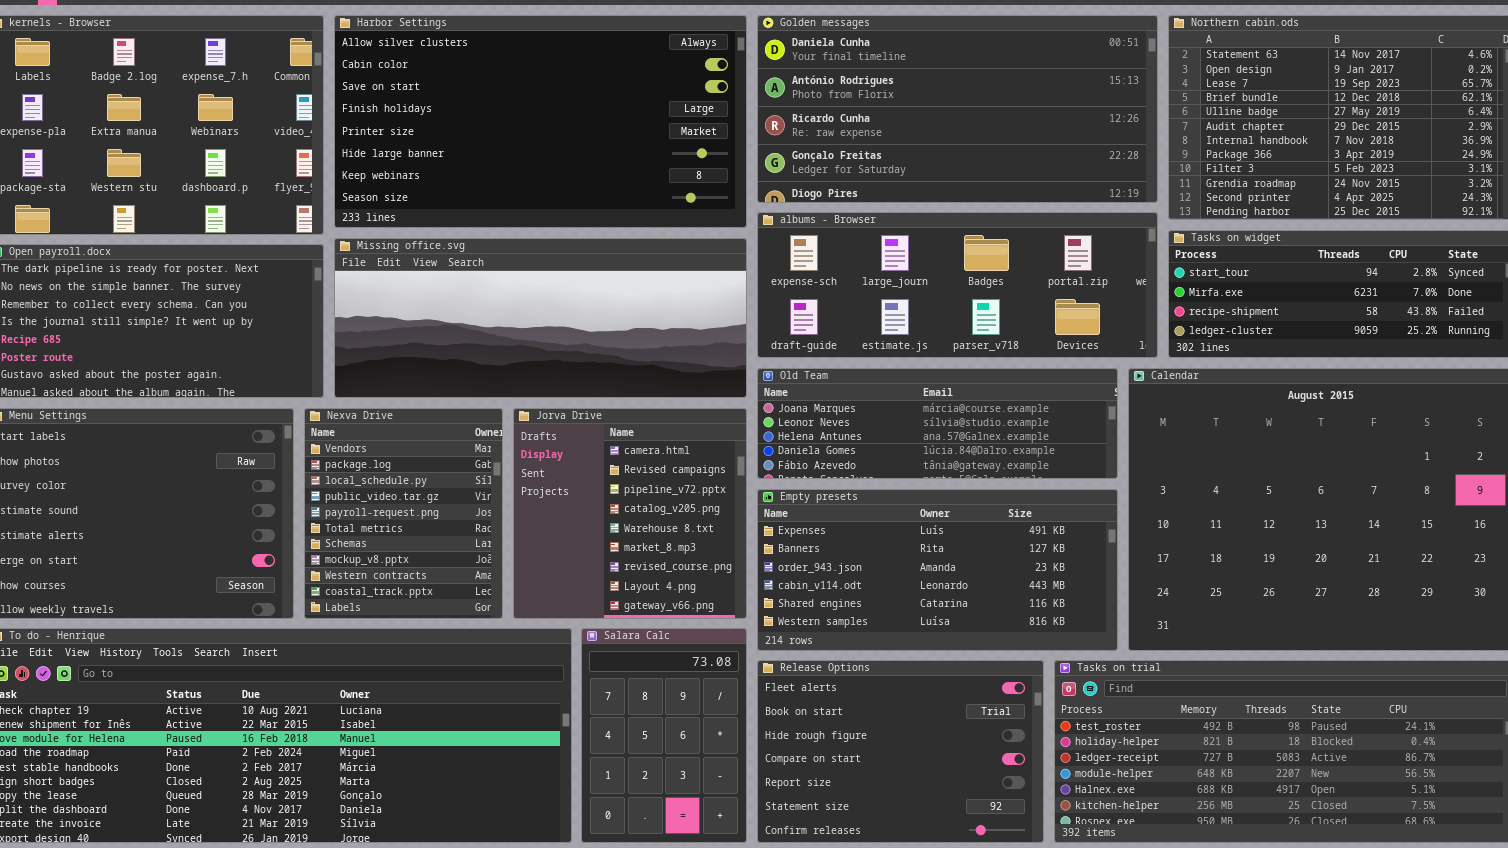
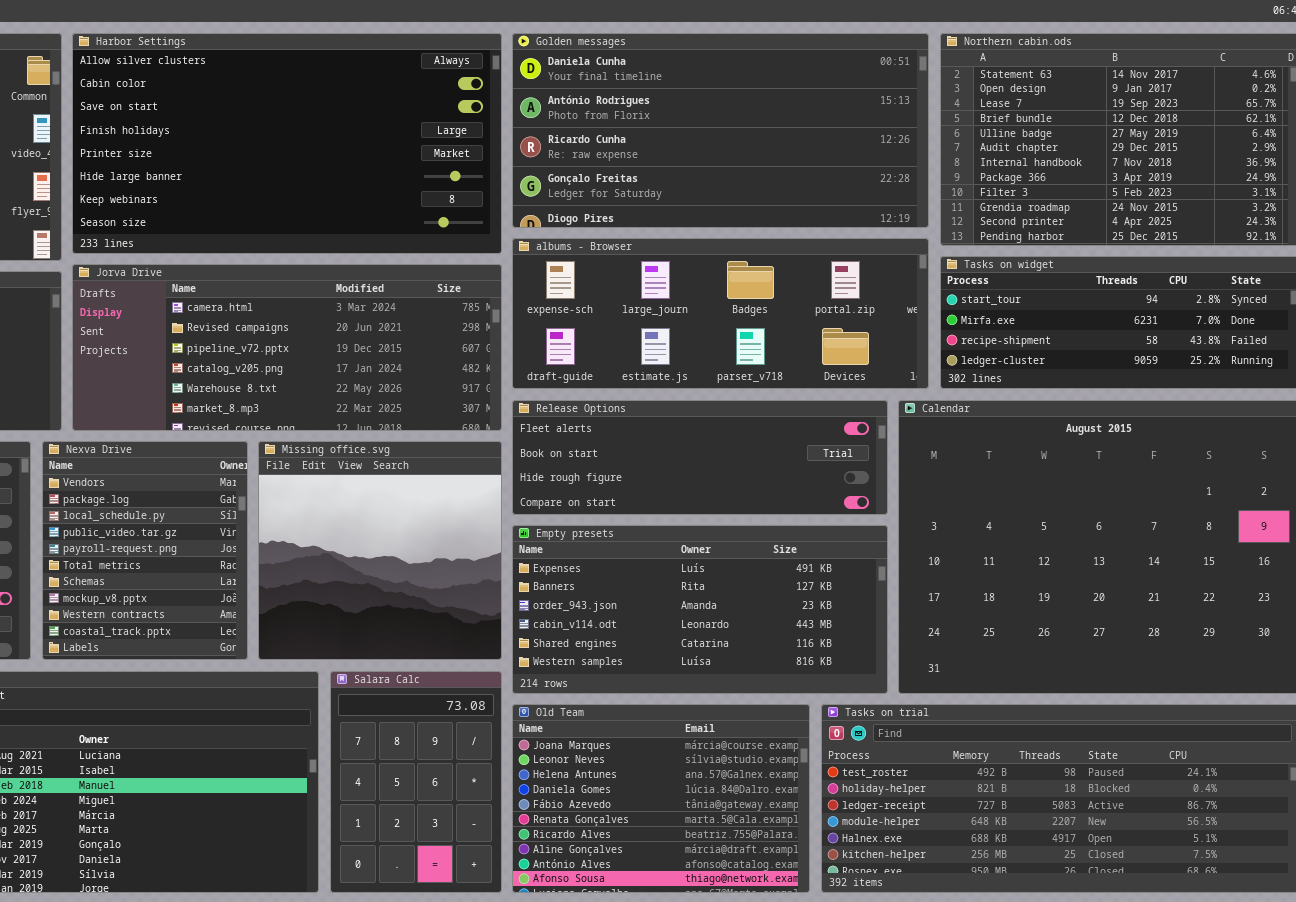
Missing office.svg: [334,238,747,398] -> [258,441,502,660], moved, resized
Old Team: [757,368,1118,479] -> [512,704,810,893], moved, resized
Jorva Drive: [513,408,747,619] -> [72,264,502,431], moved, resized
Release Options: [757,660,1044,843] -> [512,400,888,515], moved, resized

